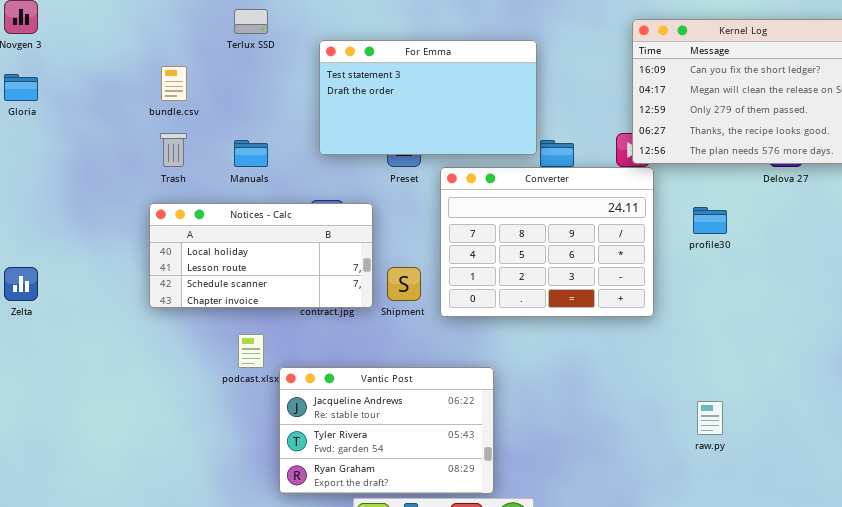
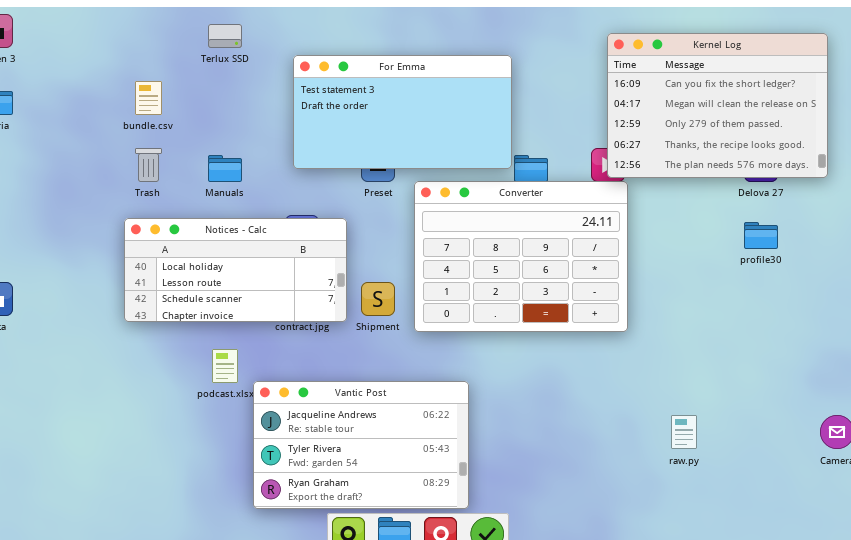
profile30: [693,207,727,234] -> [744,222,778,249], moved

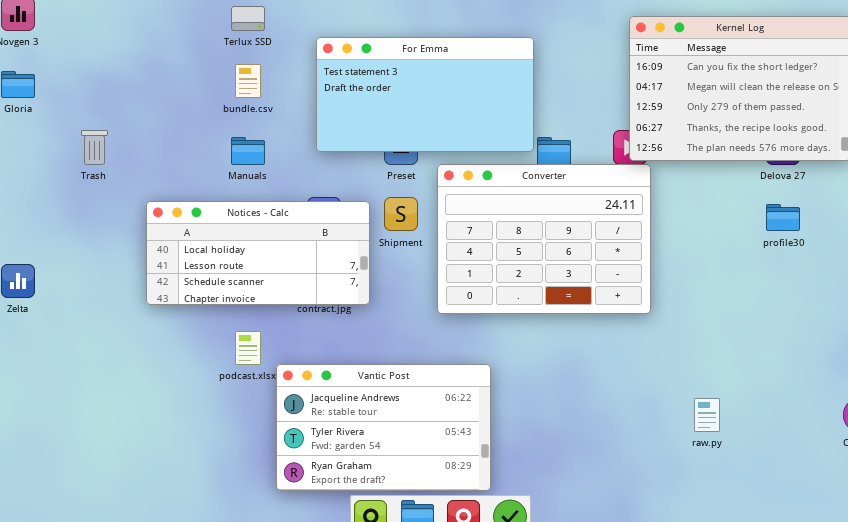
bundle.csv: [135,81,162,115] -> [235,64,261,98], moved
Trash: [135,148,162,182] -> [81,130,108,165], moved
Shipment: [361,282,395,316] -> [384,197,418,231], moved

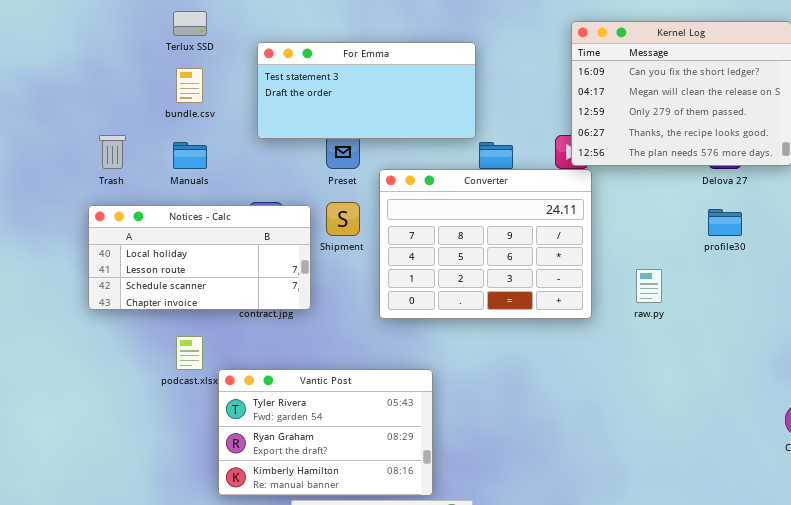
For Emma: [316,37,534,152] -> [257,42,476,139], resized
Trash: [81,130,108,165] -> [99,135,126,169], moved
Vantic Post: [276,364,491,491] -> [218,369,433,496], scrolled down 1 row
raw.py: [694,398,720,432] -> [636,269,662,303], moved

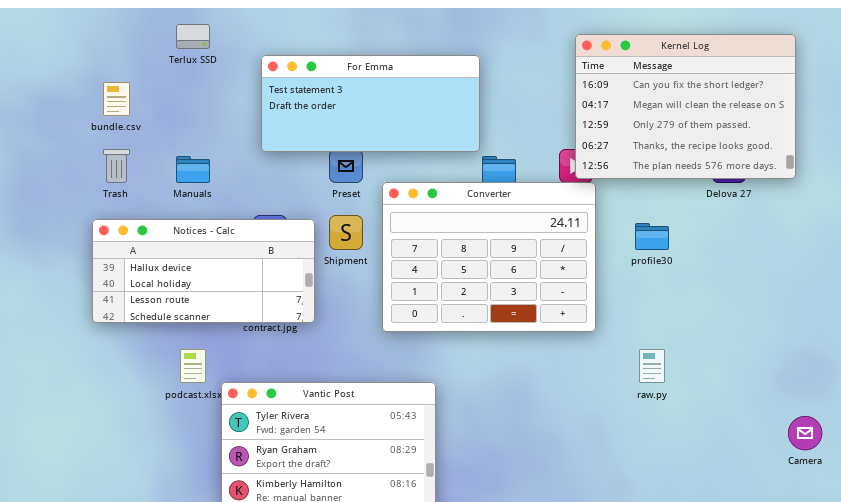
bundle.csv: [176,68,203,103] -> [103,82,130,116], moved
Notices - Calc: [88,205,311,310] -> [92,219,315,323], scrolled up 1 row
profile30: [708,209,742,236] -> [635,223,669,250], moved
raw.py: [636,269,662,303] -> [639,349,665,383], moved

